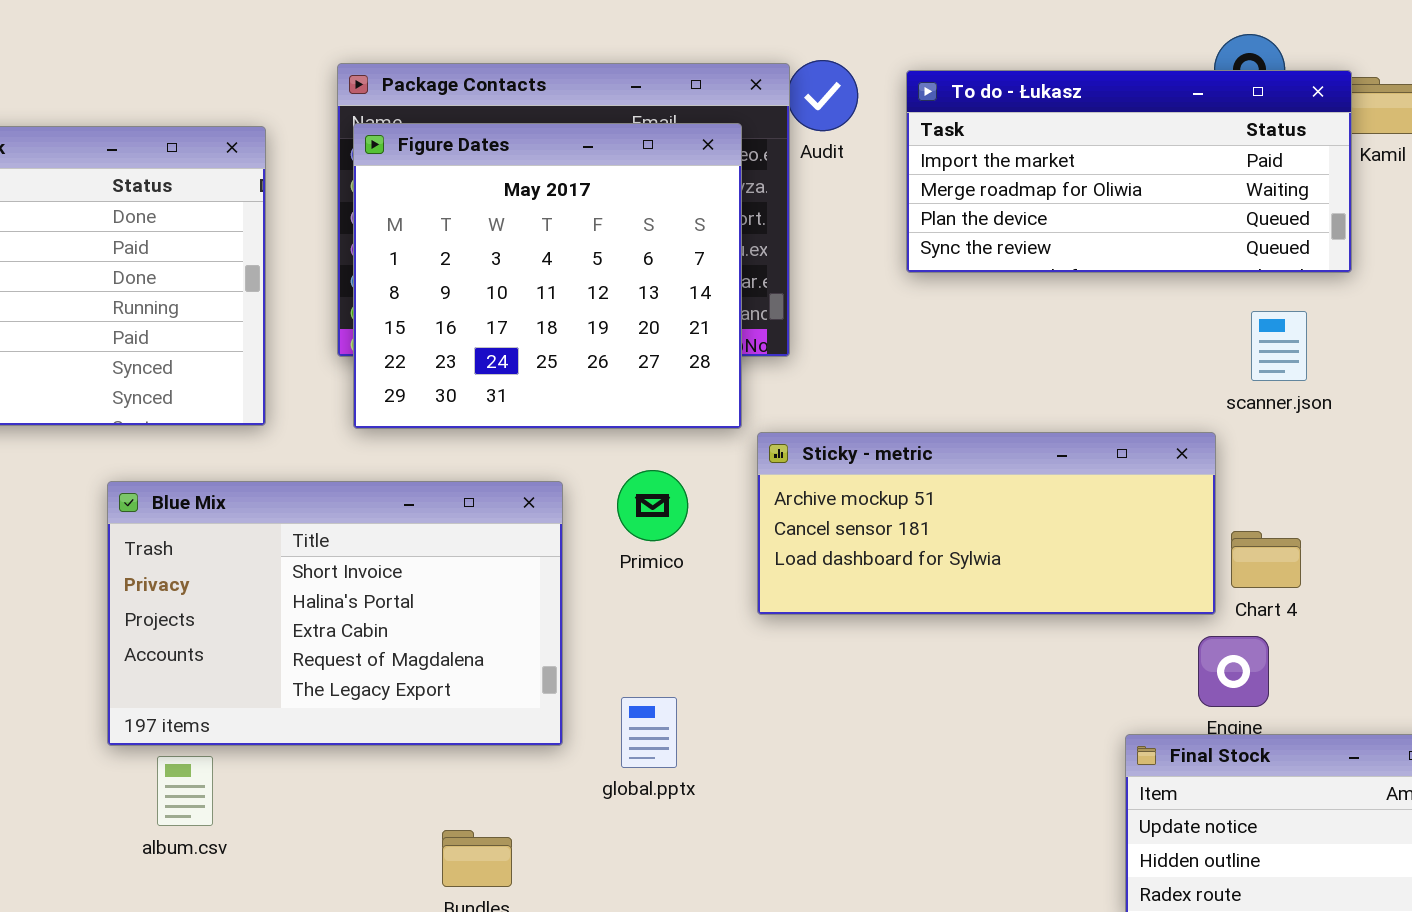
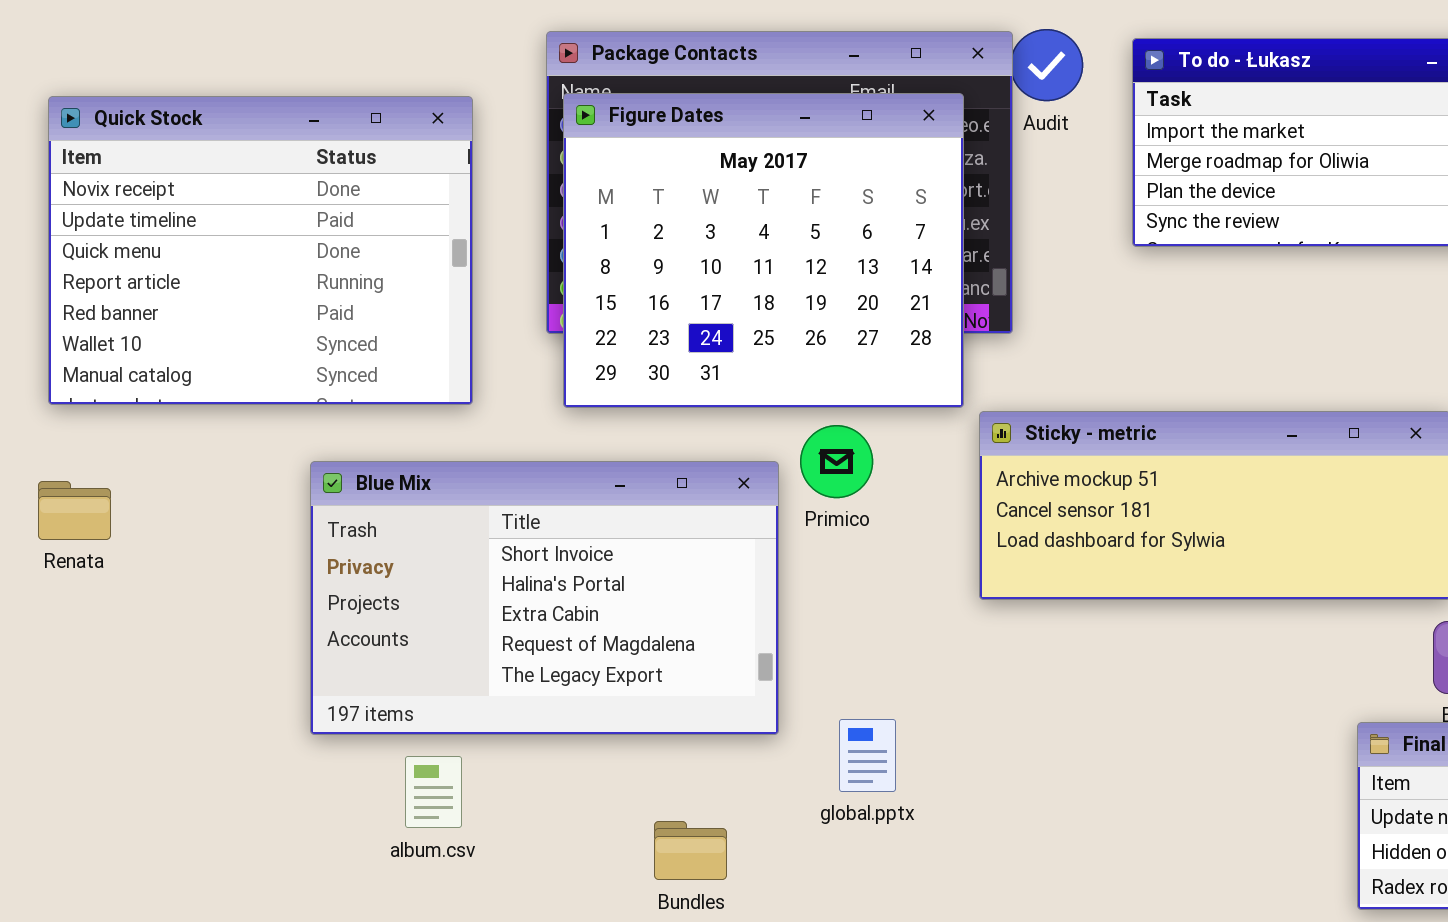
Primico: [617,470,688,541] -> [800,425,873,498], moved
global.pptx: [621,697,677,768] -> [839,719,896,792], moved
album.csv: [157,756,213,826] -> [405,756,462,828], moved

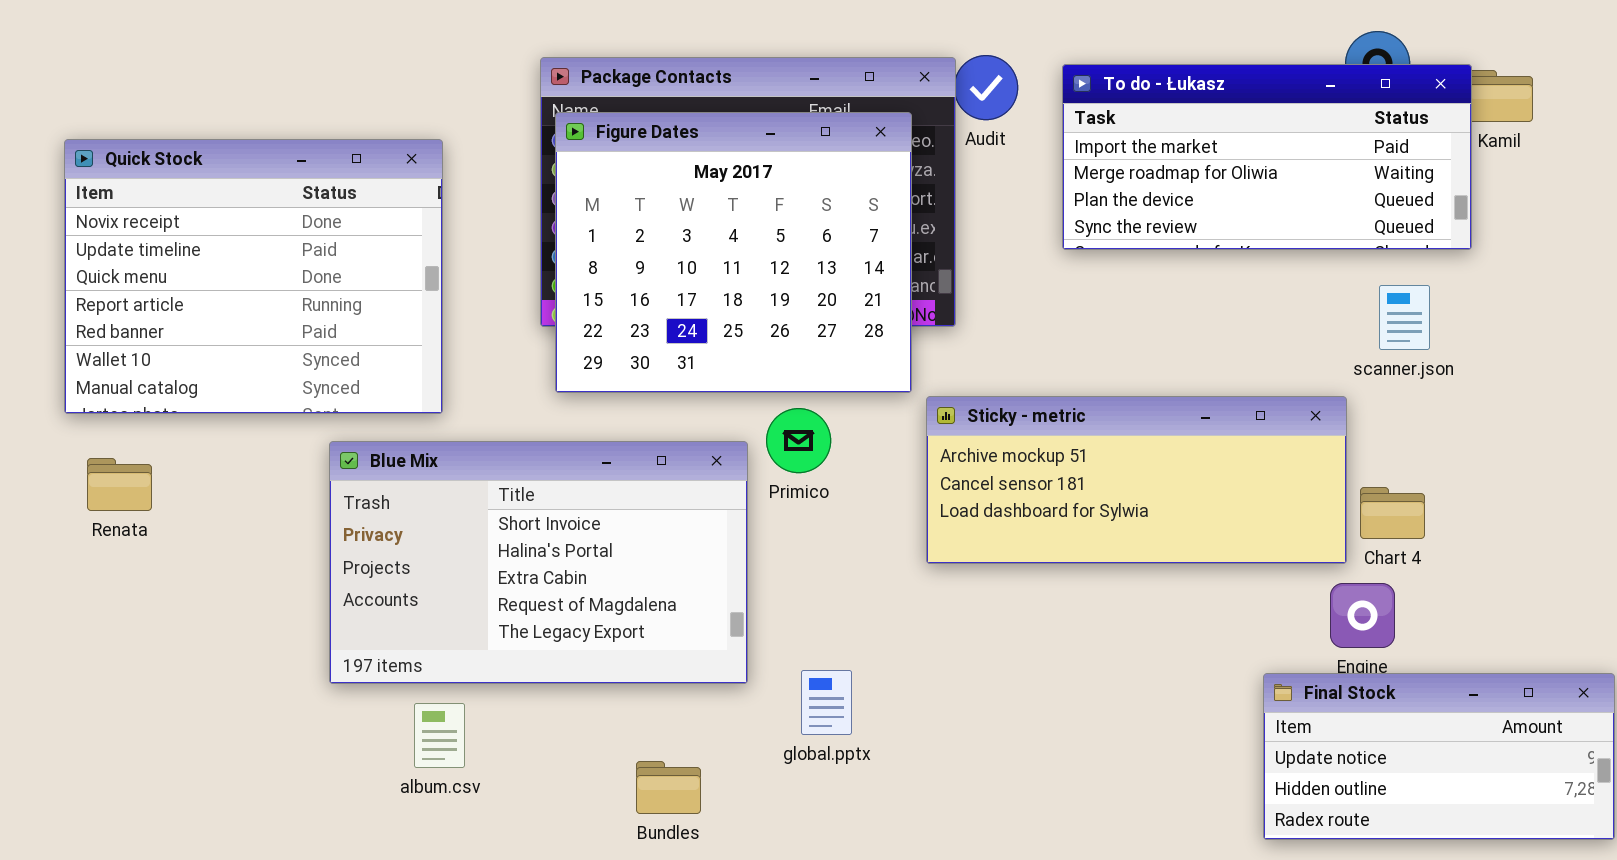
Quick Stock: [48,96,473,405] -> [64,139,443,414], moved

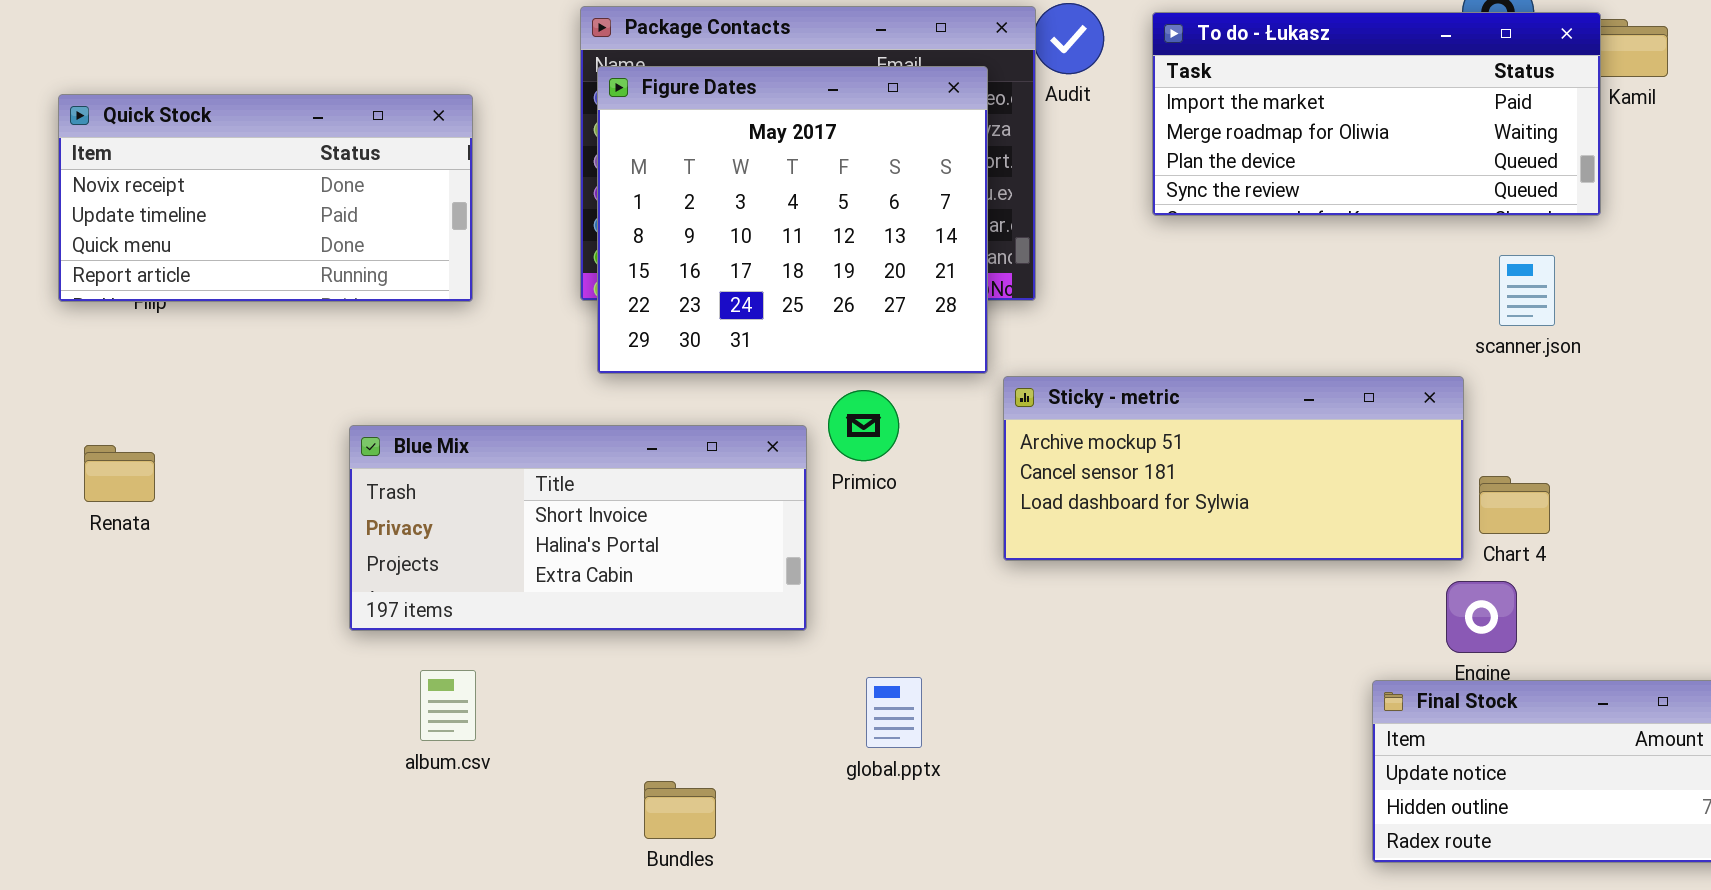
Quick Stock: [64,139,443,414] -> [58,94,473,302], resized
Blue Mix: [329,441,748,684] -> [349,425,807,631], resized
album.csv: [414,703,465,768] -> [420,670,476,741], moved
Bundles: [636,761,701,814] -> [644,781,716,839], moved

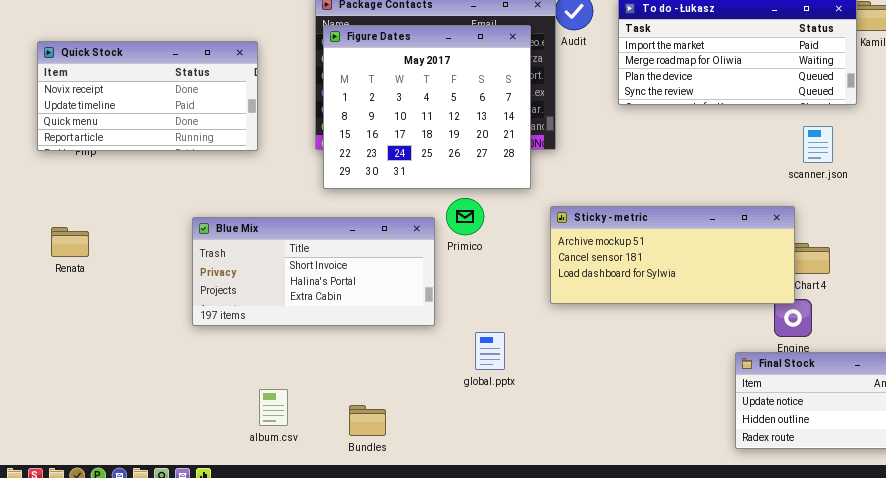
Sticky - metric: [1003,376,1464,561] -> [550,206,795,304], moved
album.csv: [420,670,476,741] -> [259,389,288,426], moved
global.pptx: [866,677,922,748] -> [475,332,505,370], moved

